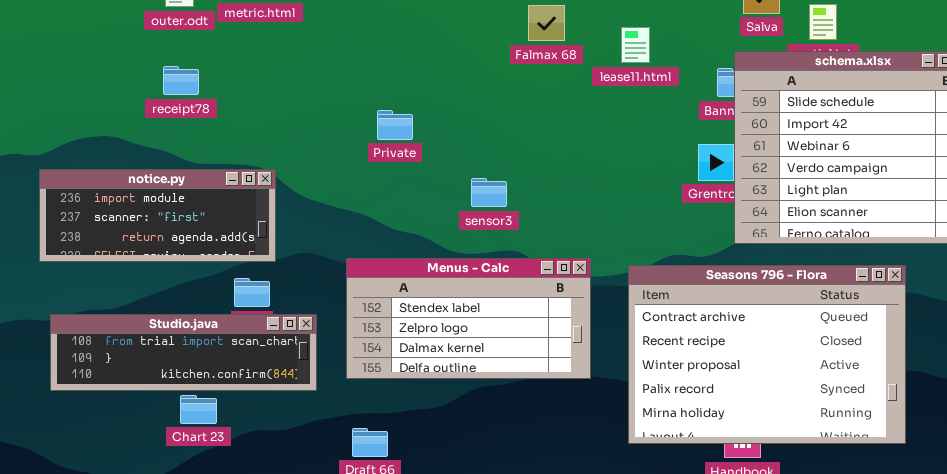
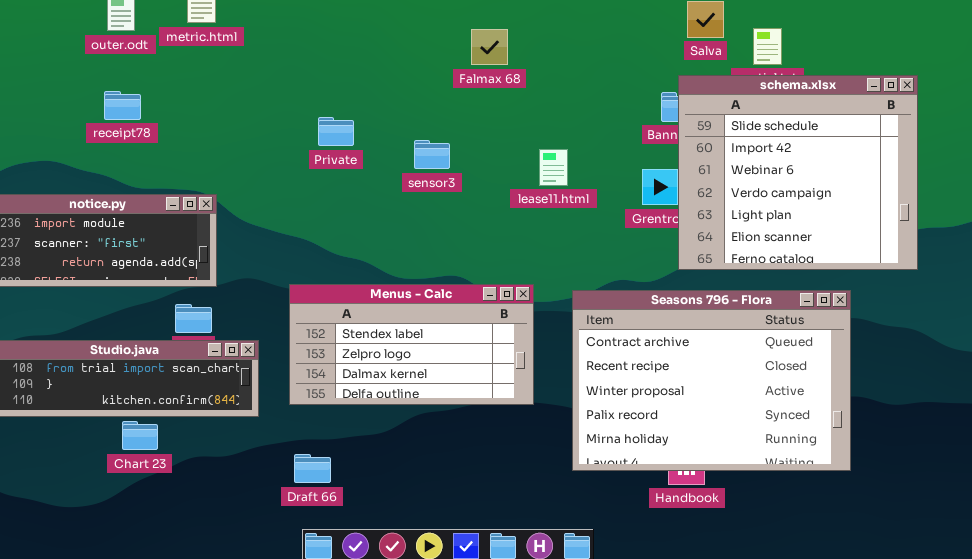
lease11.html: [621,27,650,63] -> [539,149,568,186], moved
Private: [377,110,413,140] -> [318,117,354,146], moved
sensor3: [471,178,507,207] -> [414,140,450,169], moved

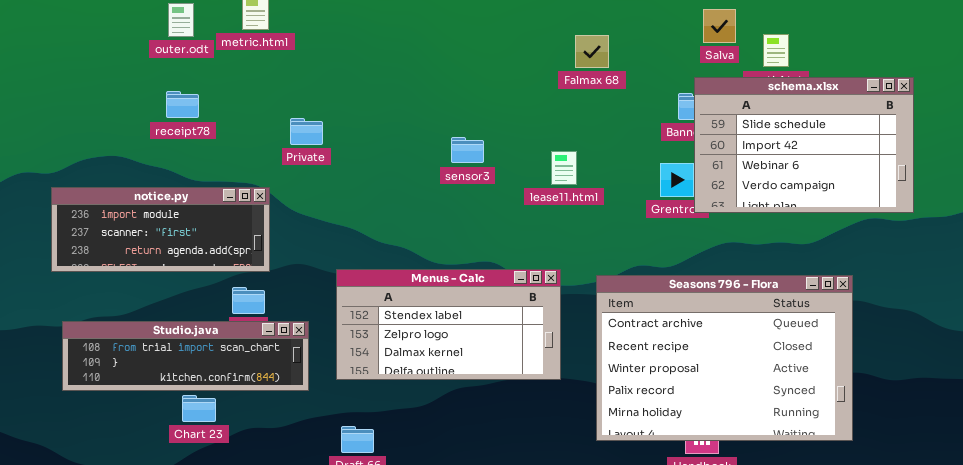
Falmax 68: [471,29,508,65] -> [575,35,609,68], moved
schema.xlsx: [678,75,918,270] -> [694,77,914,213], resized
Private: [318,117,354,146] -> [290,118,323,145], moved
lease11.html: [539,149,568,186] -> [551,151,577,185], moved

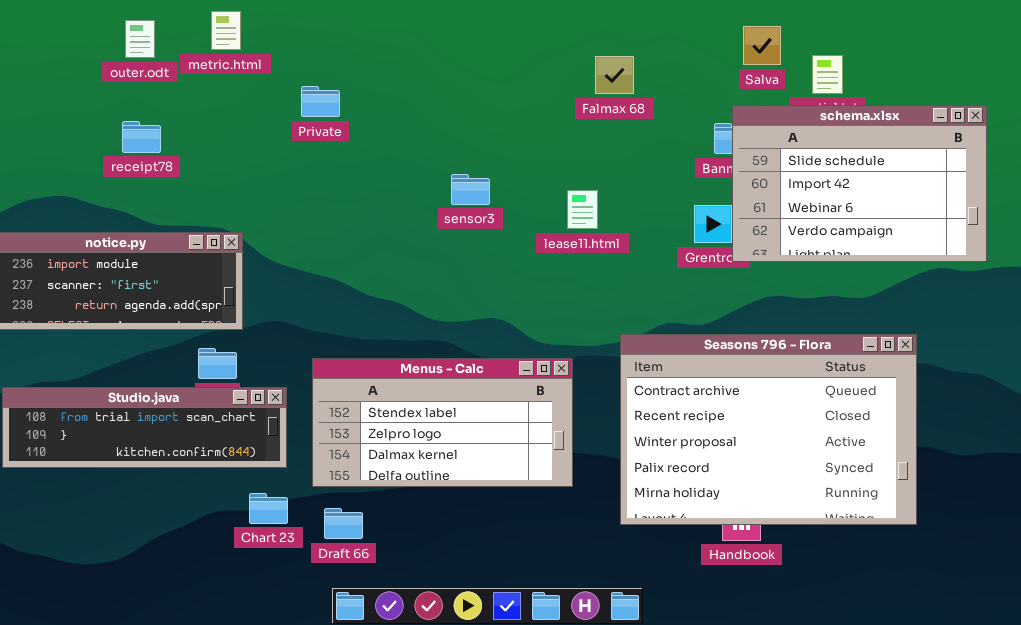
Private: [290,118,323,145] -> [301,86,340,117], moved
Menus - Calc: [336,269,561,380] -> [312,358,573,487], moved
Chart 23: [182,395,216,422] -> [249,493,288,524], moved

